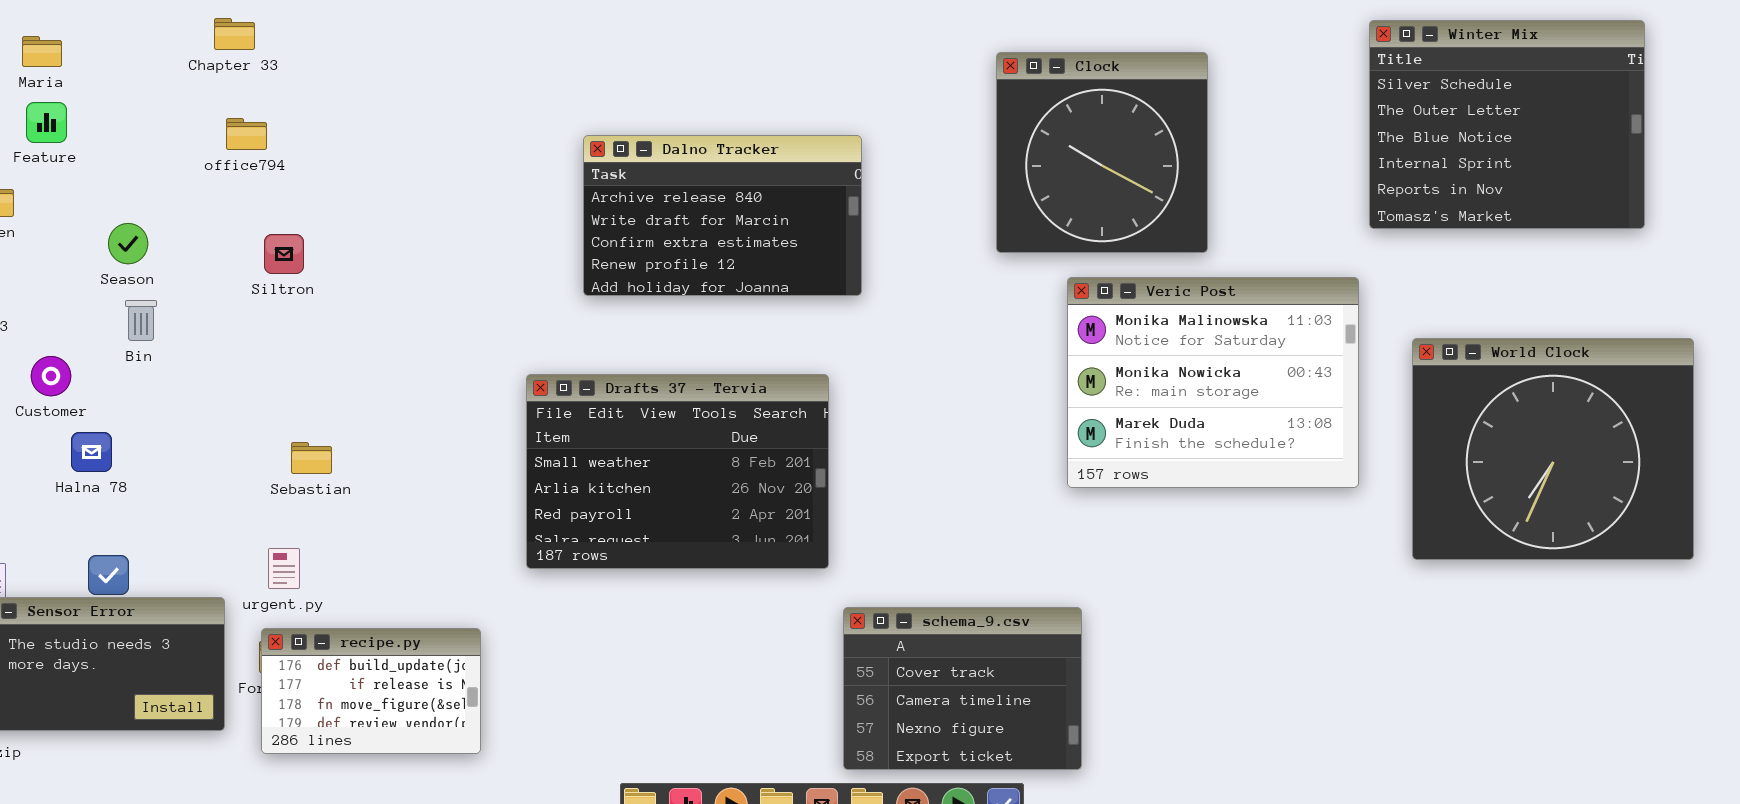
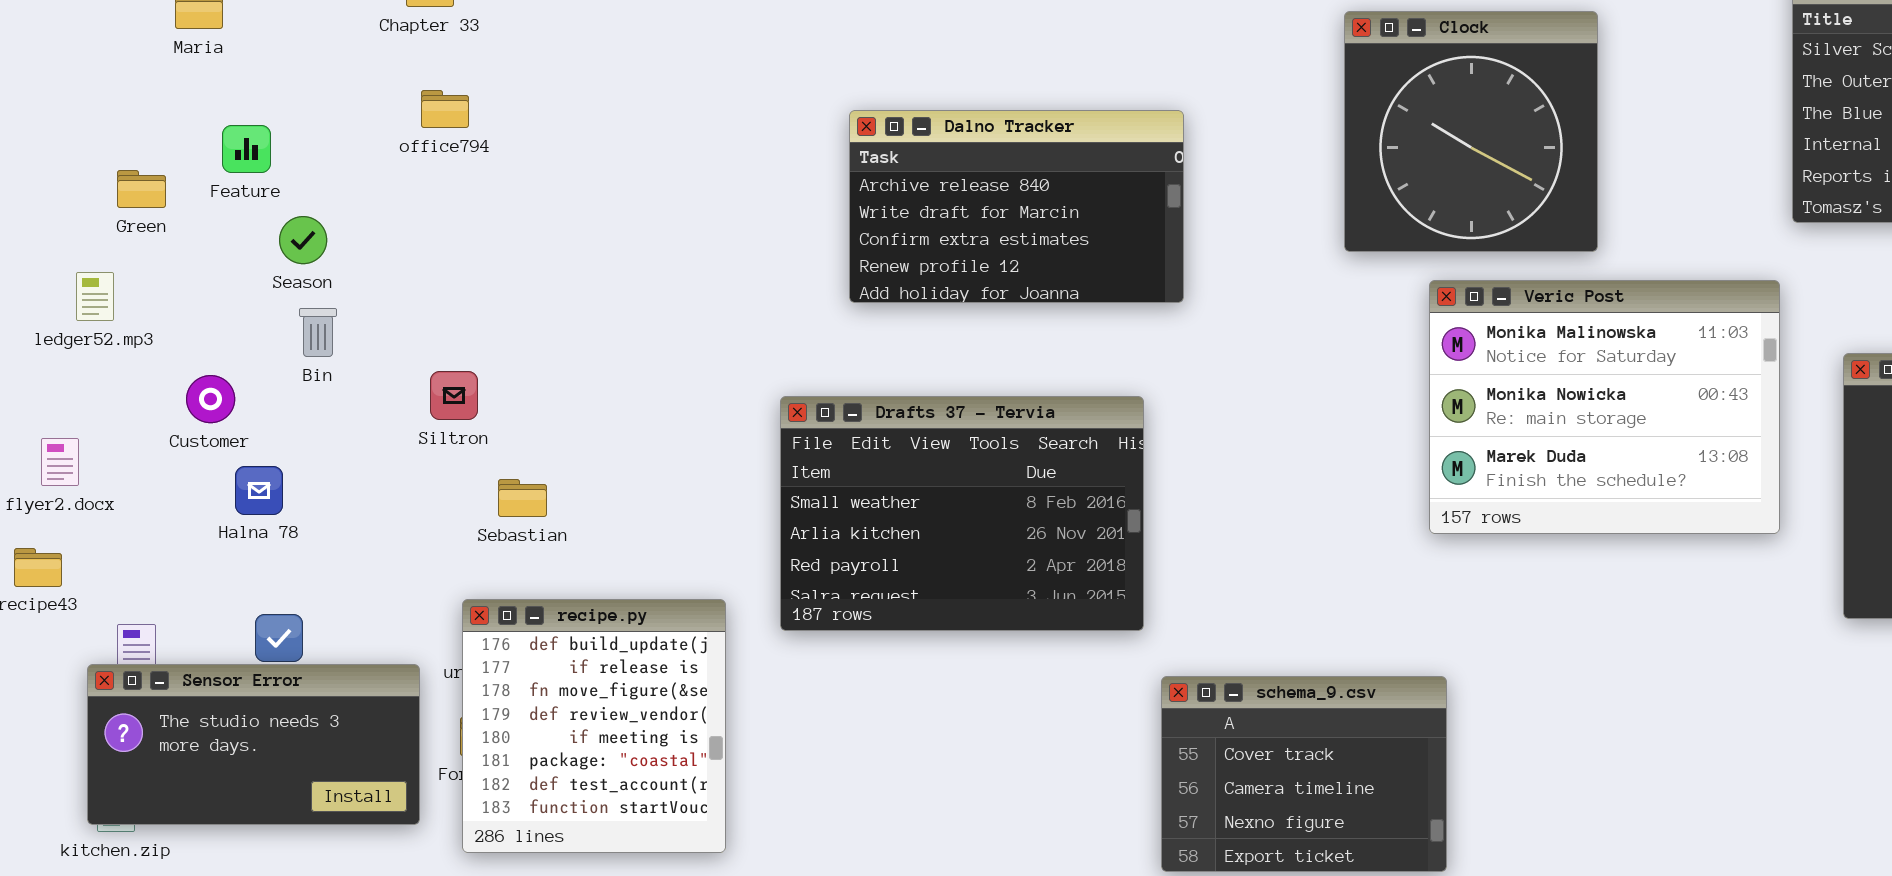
Feature: [26,102,67,143] -> [222,125,271,173], moved
Siltron: [264,234,304,274] -> [430,371,478,420], moved
recipe.py: [261,628,481,754] -> [462,599,726,853], resized

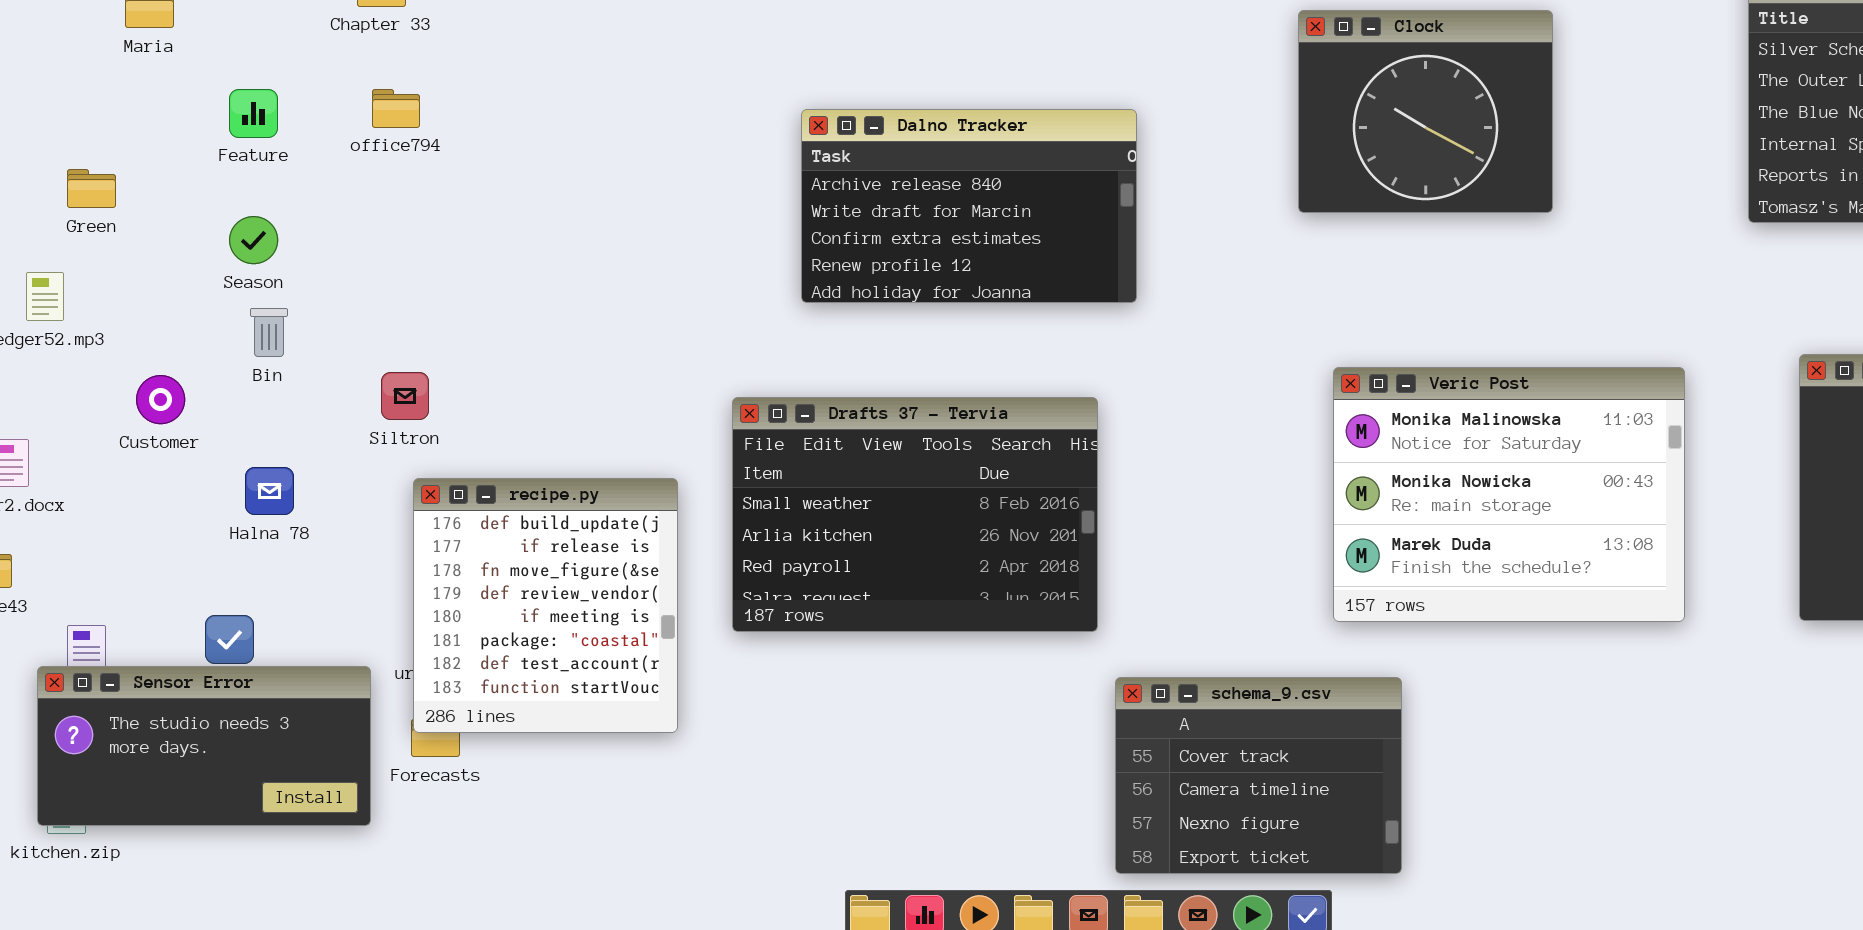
Clock: [1344,11,1598,252] -> [1298,10,1553,213], resized
Feature: [222,125,271,173] -> [229,89,278,138], moved
Veric Post: [1429,280,1780,534] -> [1333,367,1685,622], moved
Halna 78: [235,466,283,515] -> [245,467,294,515], moved
recipe.py: [462,599,726,853] -> [413,478,678,733], moved

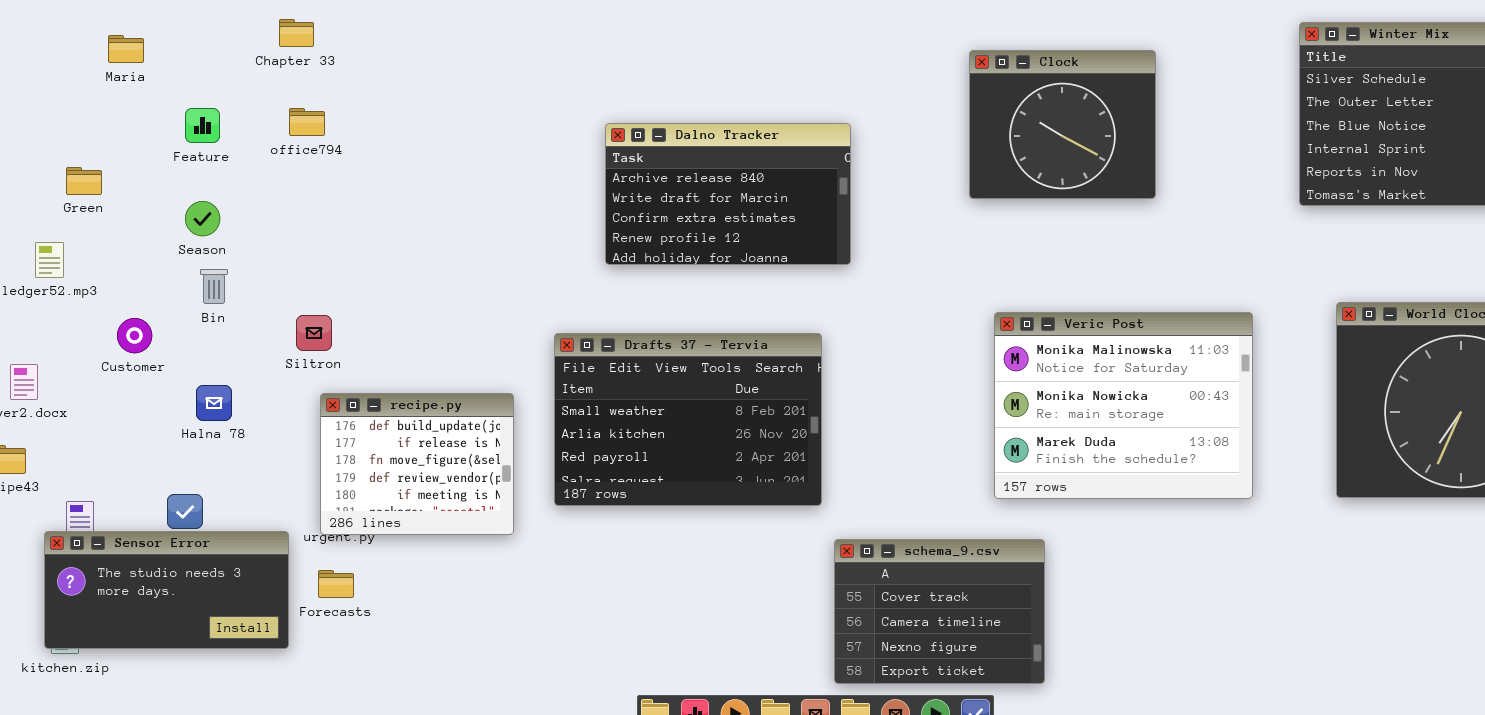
recipe.py: [413,478,678,733] -> [320,393,514,535], resized

